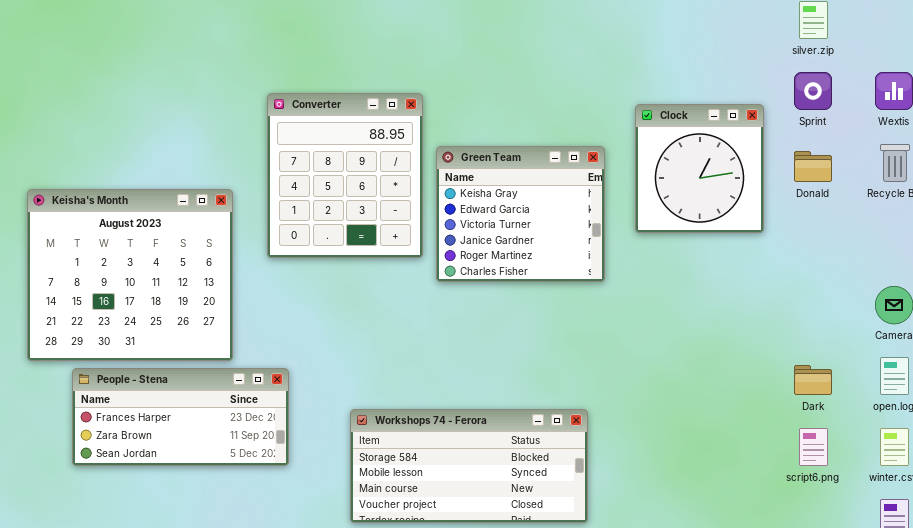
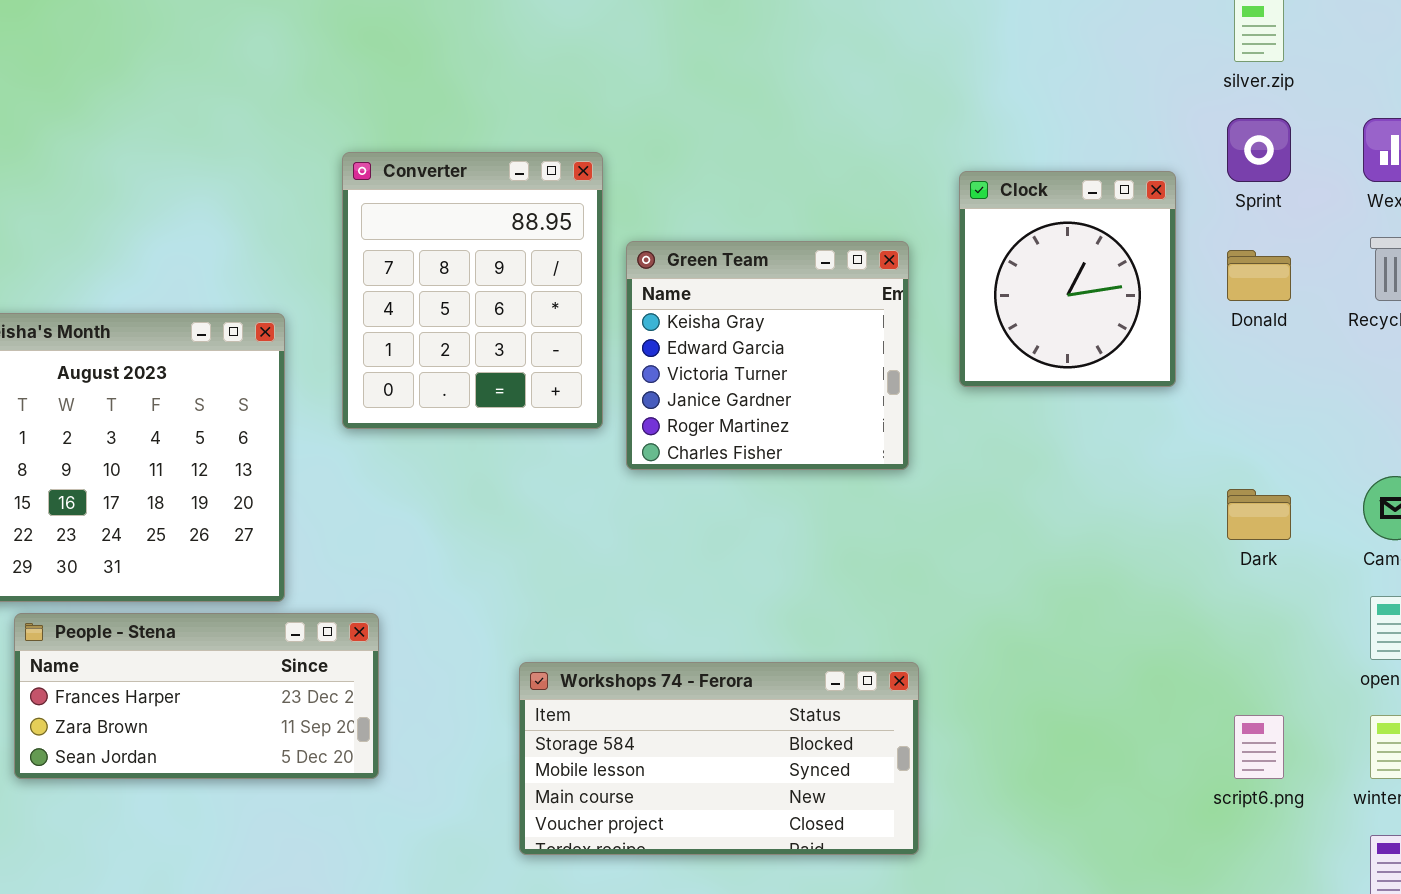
Dark: [794,365,832,395] -> [1227,489,1291,540], moved
Workshops 74 - Ferora: [350,409,588,523] -> [519,662,919,855], moved

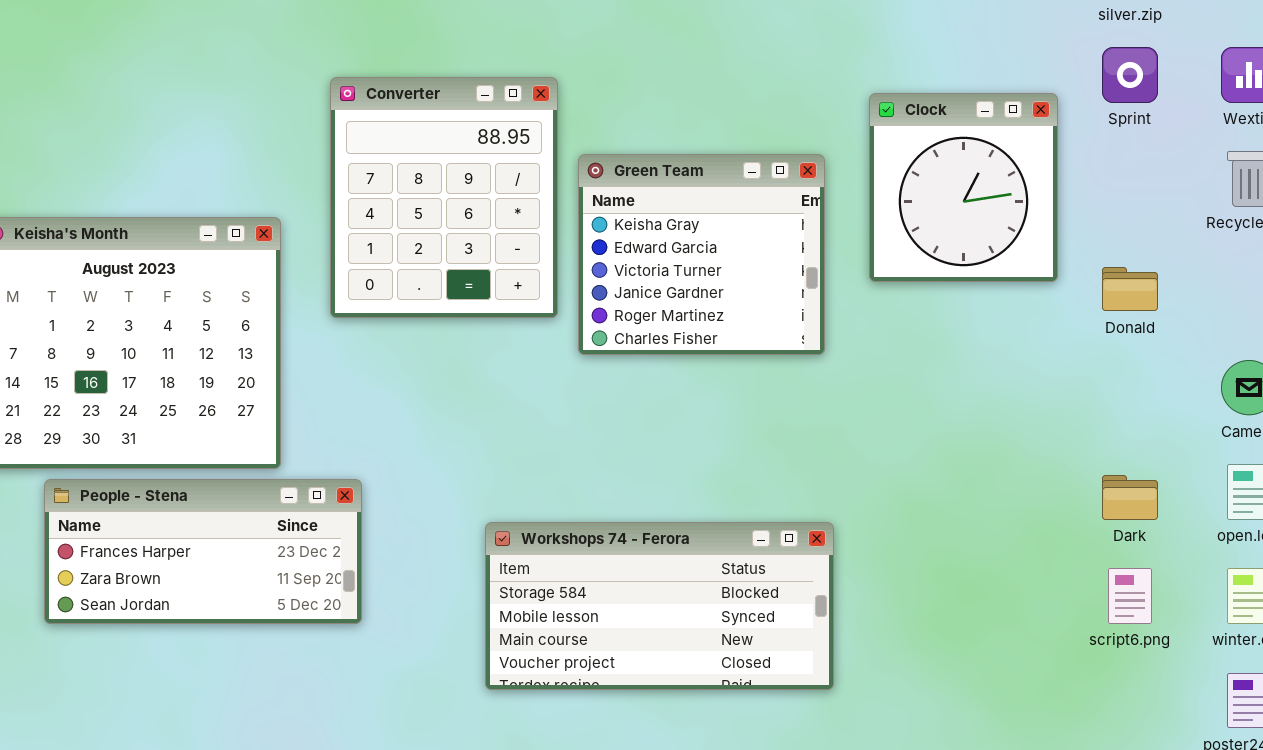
Donald: [1227,250,1291,301] -> [1102,267,1158,311], moved
Dark: [1227,489,1291,540] -> [1102,475,1158,520], moved

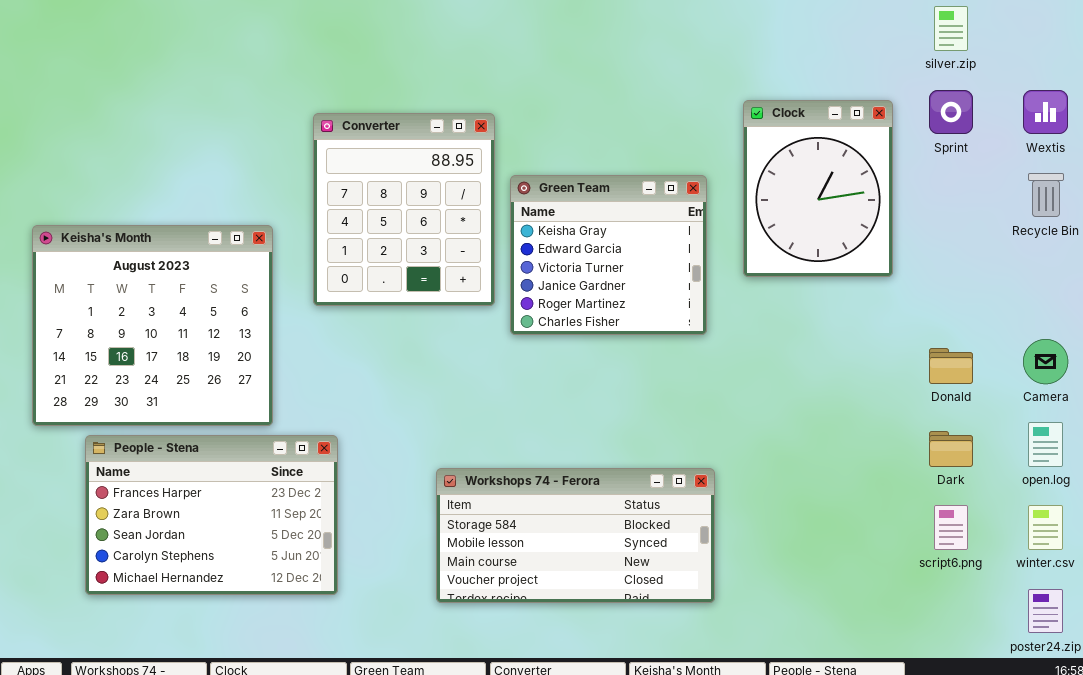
Clock: [869,93,1058,282] -> [743,100,893,277], resized
Donald: [1102,267,1158,311] -> [929,348,973,384], moved
People - Stena: [44,479,362,624] -> [85,435,338,595], resized

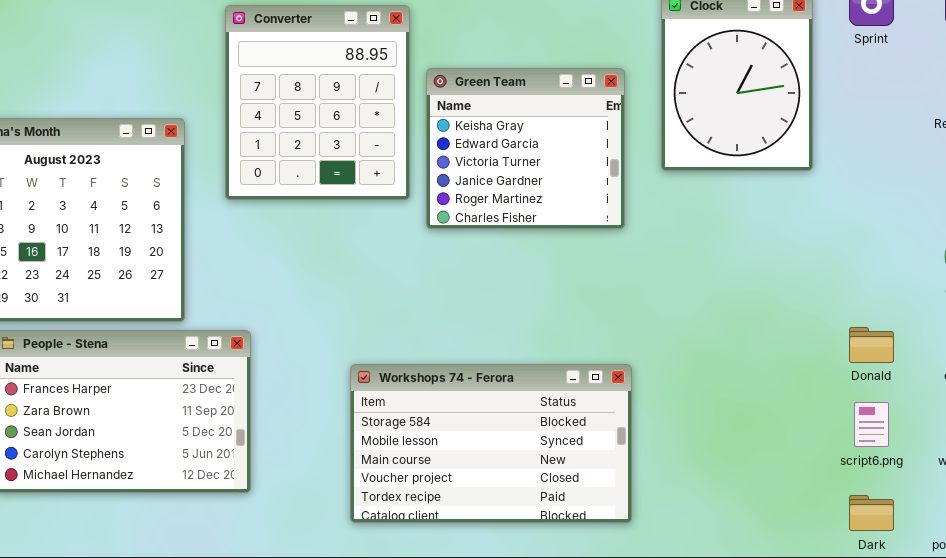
Donald: [929,348,973,384] -> [849,327,894,363], moved
Dark: [929,431,973,467] -> [849,495,894,531], moved
Workshops 74 - Ferora: [436,468,715,603] -> [350,364,632,523], resized

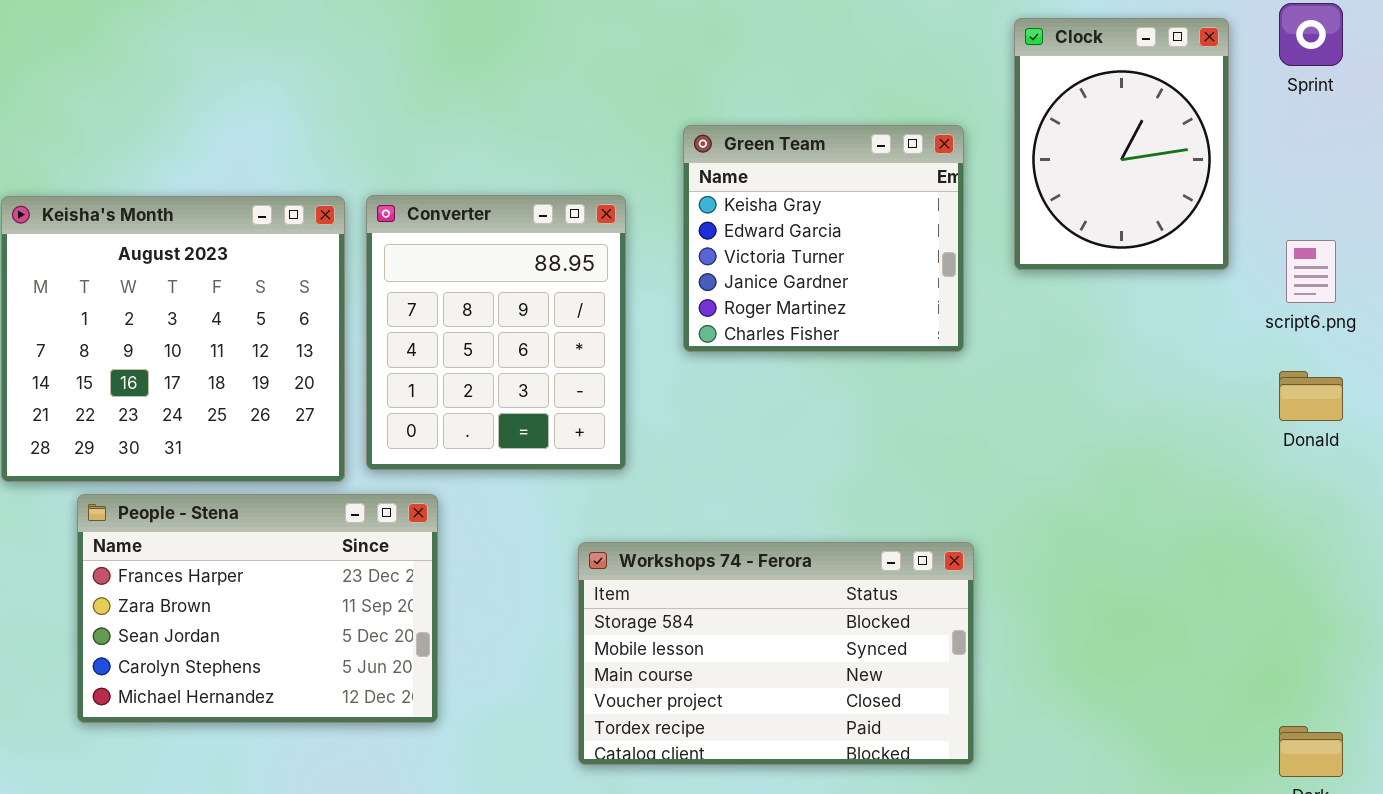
Converter: [225,5,410,200] -> [366,195,626,470], moved
Donald: [849,327,894,363] -> [1279,371,1343,421], moved
script6.png: [854,402,889,447] -> [1286,240,1336,303], moved

